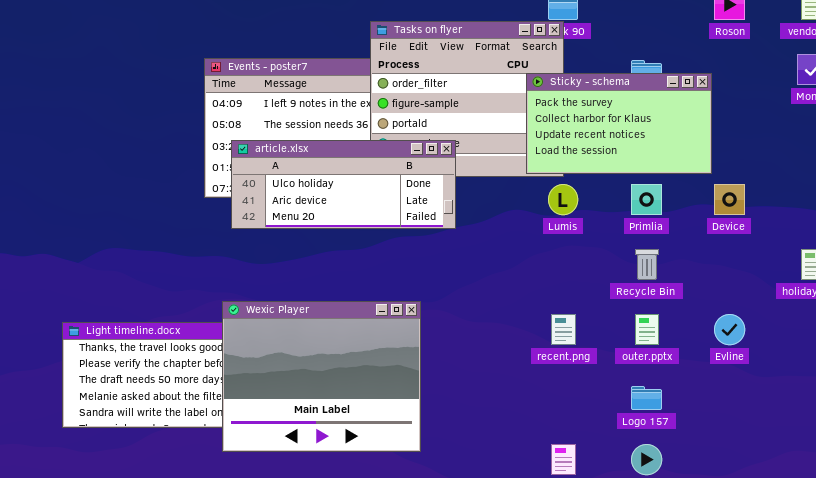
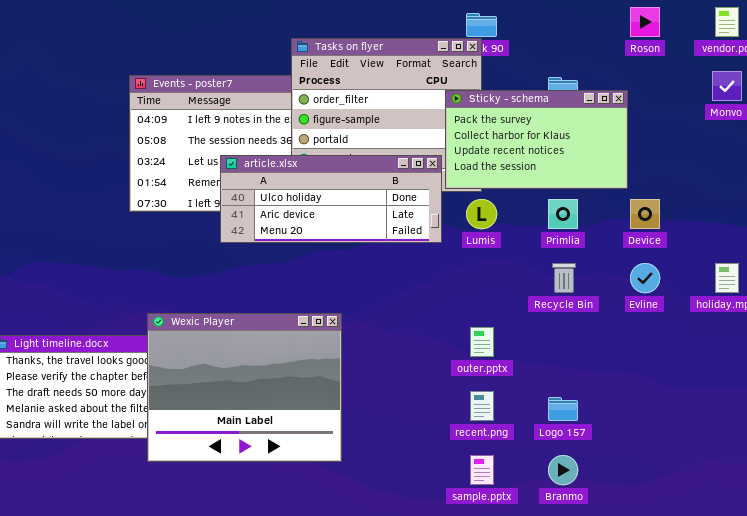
article.xlsx: [231,140,456,229] -> [220,155,442,243], moved
recent.png: [551,314,576,345] -> [470,391,494,421], moved
outer.pptx: [635,314,659,345] -> [470,327,494,357], moved
Evline: [714,314,745,345] -> [630,263,660,293], moved

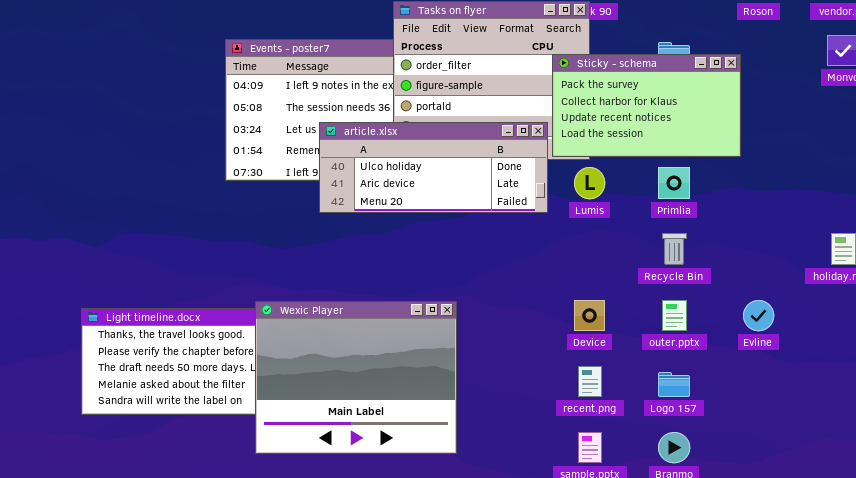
Device: [630,199,660,229] -> [574,300,605,331], moved
Evline: [630,263,660,293] -> [743,300,774,331], moved
Wexic Player: [147,313,342,462] -> [255,301,457,454], moved
outer.pptx: [470,327,494,357] -> [662,300,687,331], moved

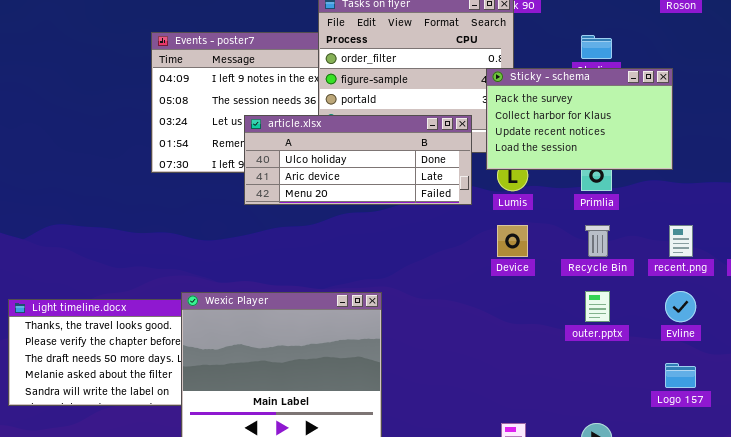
Sticky - schema: [552,54,741,157] -> [486,68,673,170], moved
Device: [574,300,605,331] -> [497,225,528,257], moved
recent.png: [578,366,602,397] -> [669,225,693,257], moved
Logo 157: [658,372,690,397] -> [665,363,696,388], moved

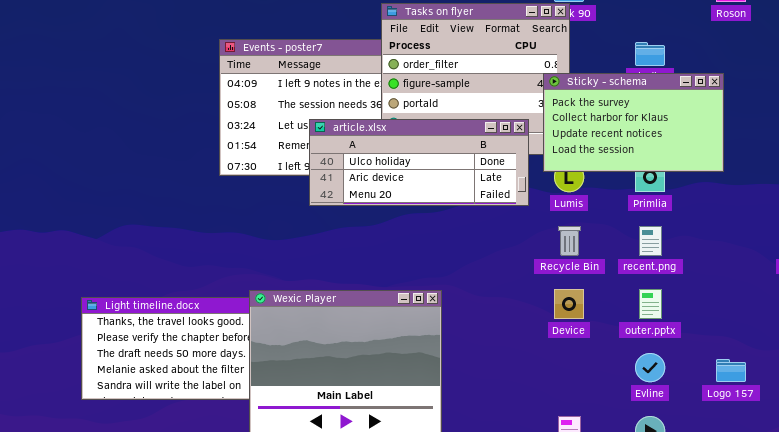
Device: [497,225,528,257] -> [554,289,584,319], moved
Recycle Bin: [585,225,610,257] -> [558,226,581,256], moved
recent.png: [669,225,693,257] -> [639,226,662,256], moved
Evline: [665,291,696,322] -> [635,353,665,382], moved

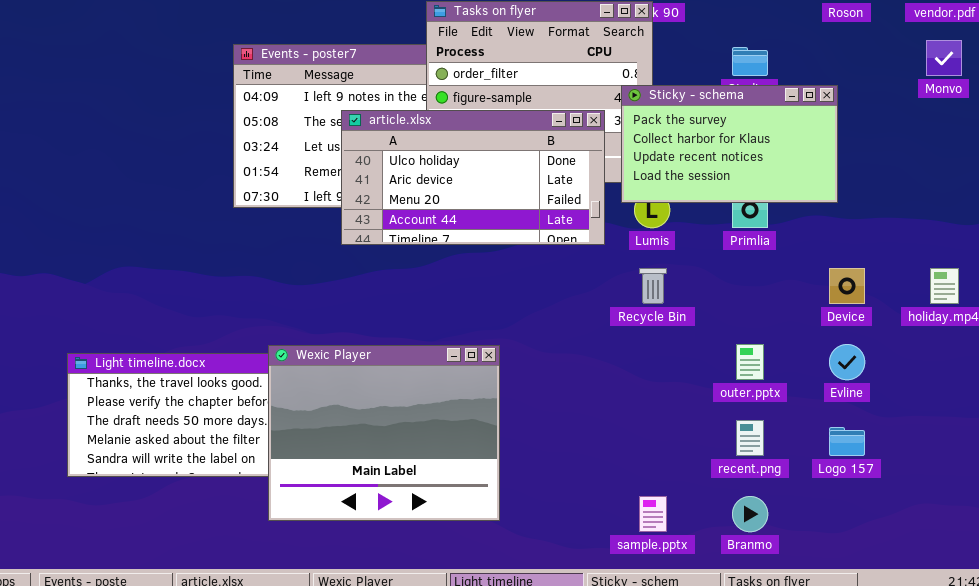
article.xlsx: [309,119,529,206] -> [341,110,605,245], resized
recent.png: [639,226,662,256] -> [736,420,764,456], moved
Device: [554,289,584,319] -> [829,268,865,304], moved
Evline: [635,353,665,382] -> [829,344,865,380], moved

